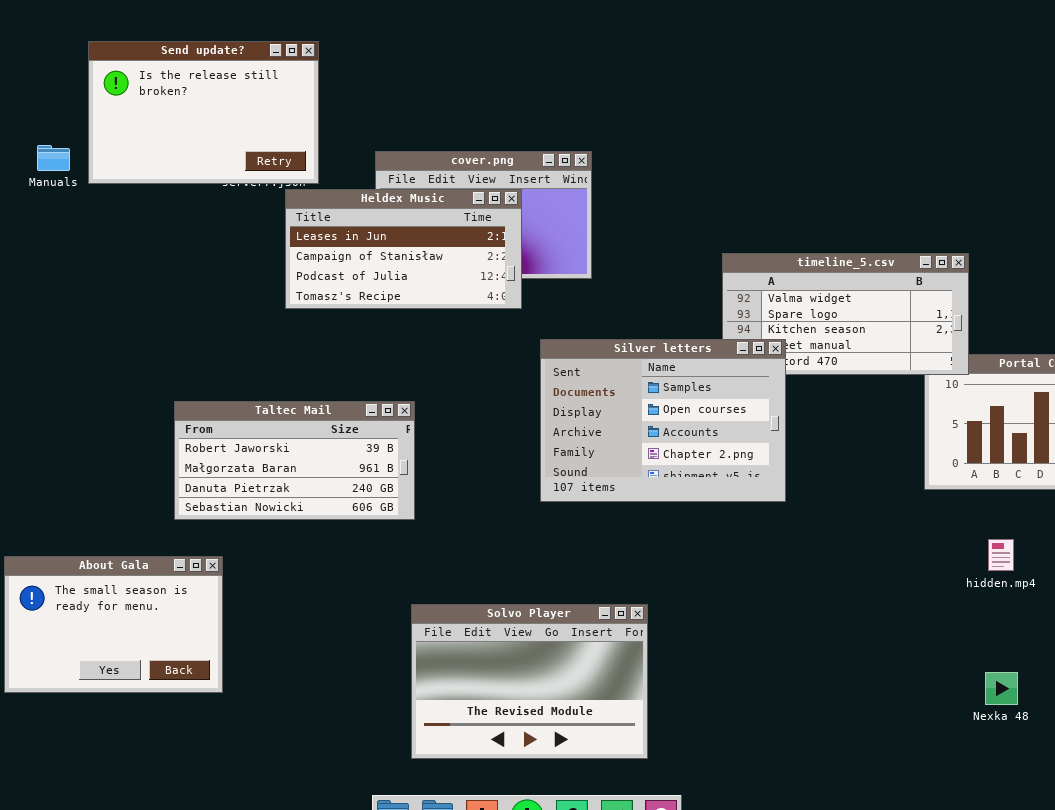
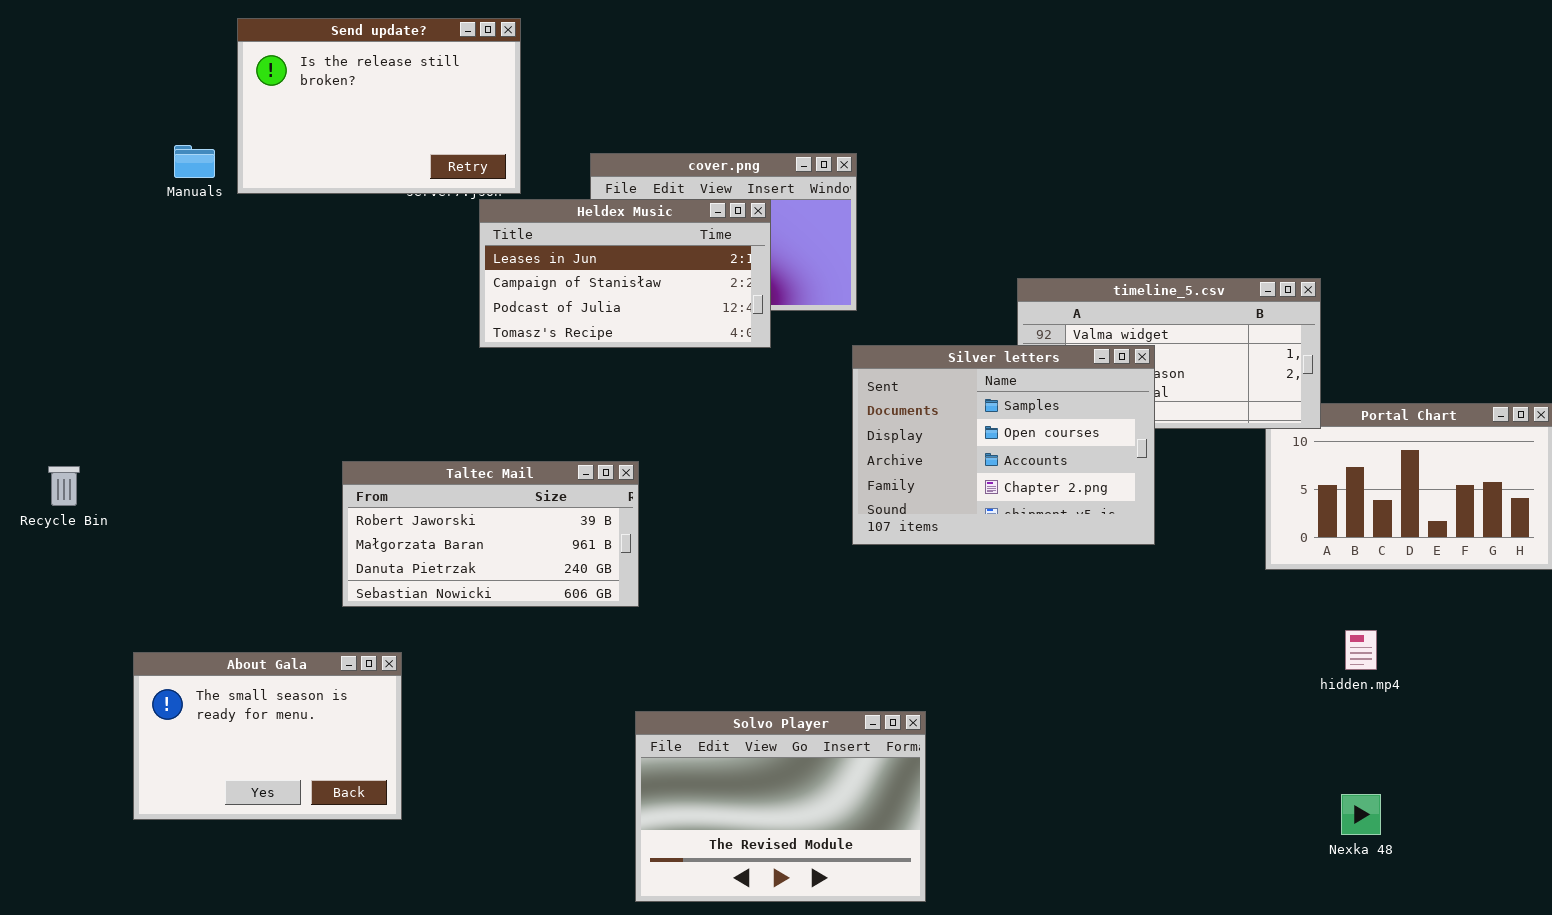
Silver letters: [540,339,786,502] -> [852,345,1155,545], moved

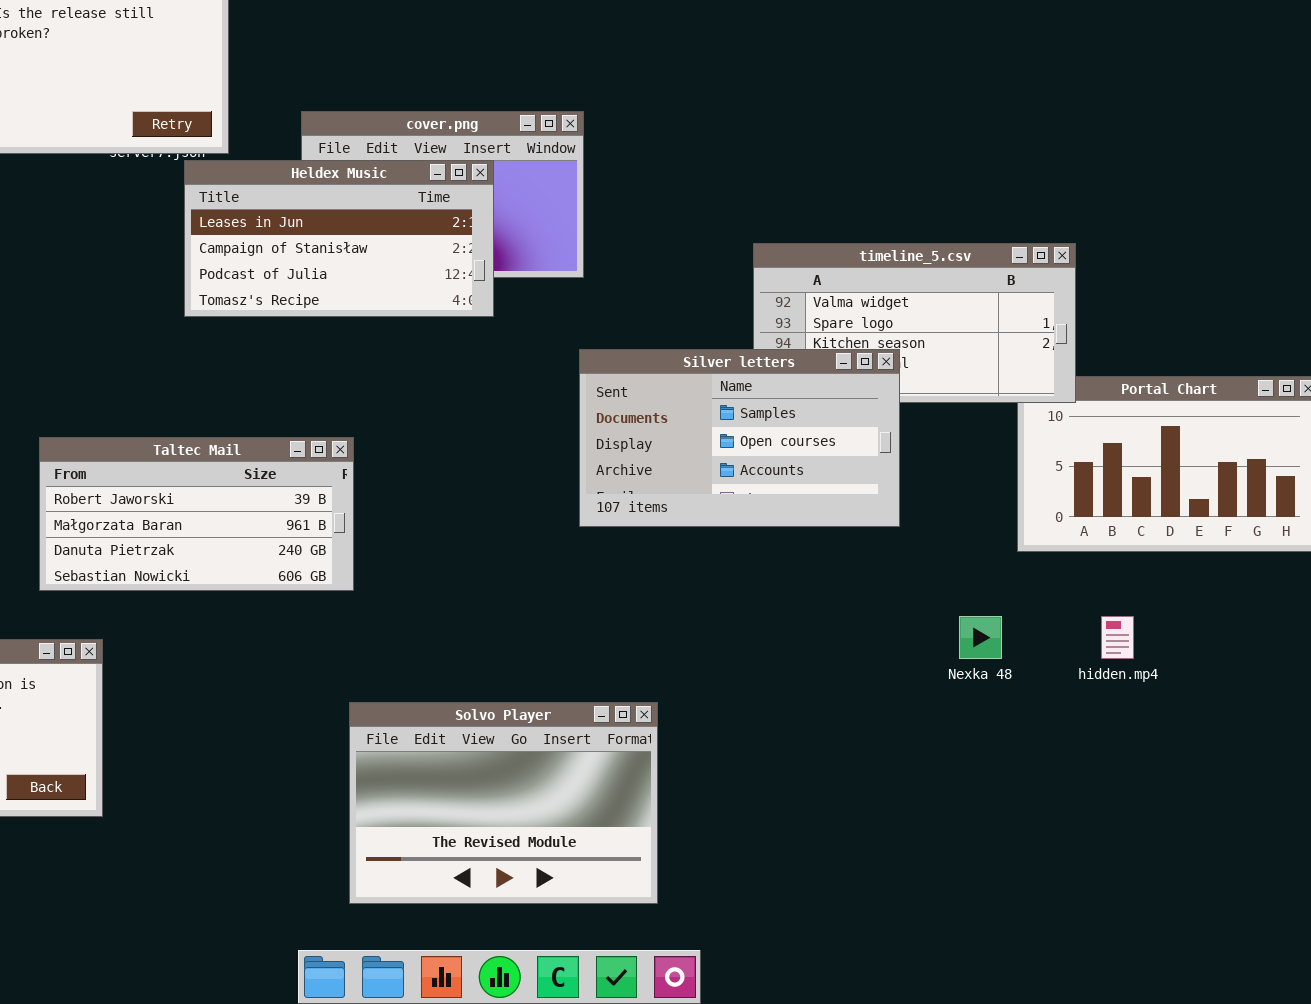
Silver letters: [852,345,1155,545] -> [579,349,900,527], resized
Nexka 48: [1341,794,1381,835] -> [959,616,1002,659], moved

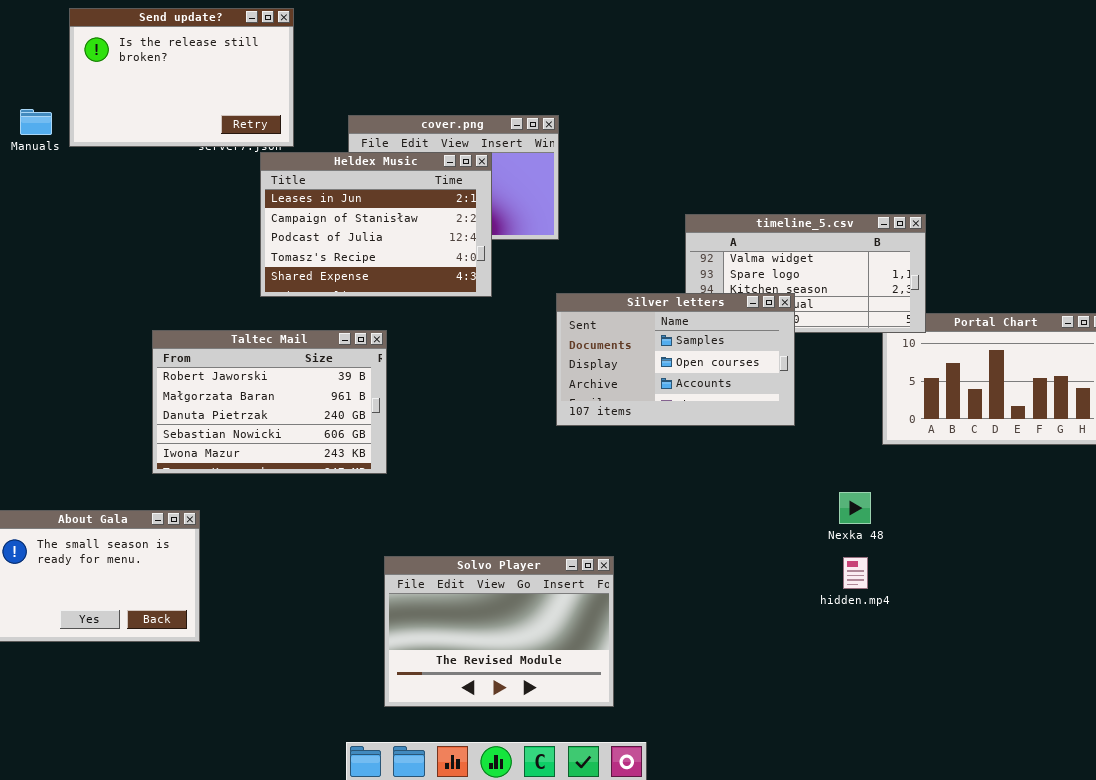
Heldex Music: [184,160,494,317] -> [260,152,492,297], resized
Taltec Mail: [39,437,354,591] -> [152,330,387,474], resized
hidden.mp4: [1101,616,1134,659] -> [843,557,868,589], moved

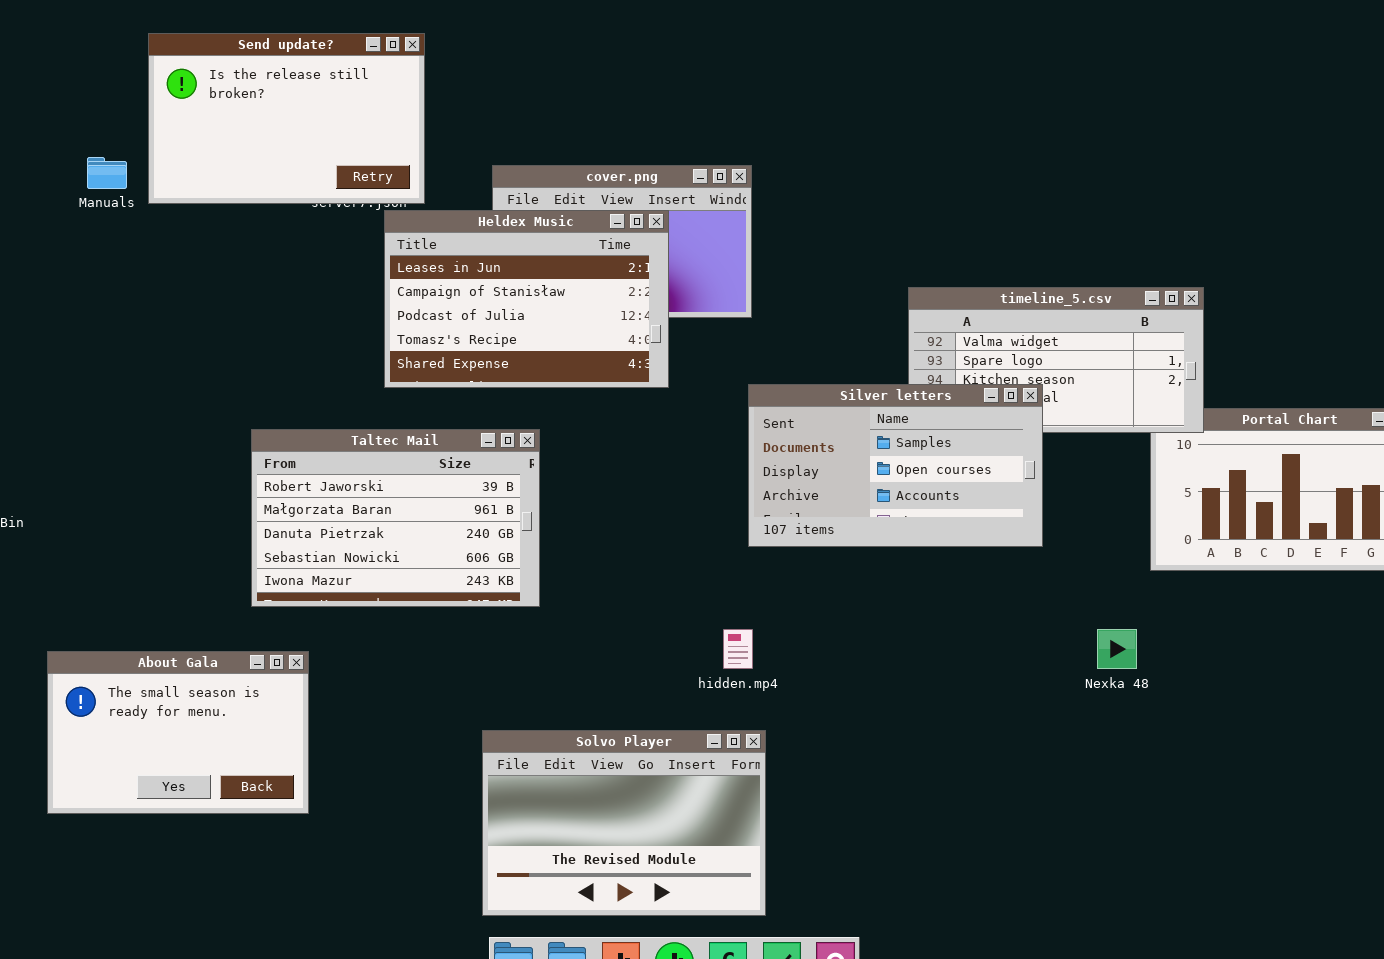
Solvo Player: [384,556,614,707] -> [482,730,766,916], moved
hidden.mp4: [843,557,868,589] -> [723,629,753,669], moved

